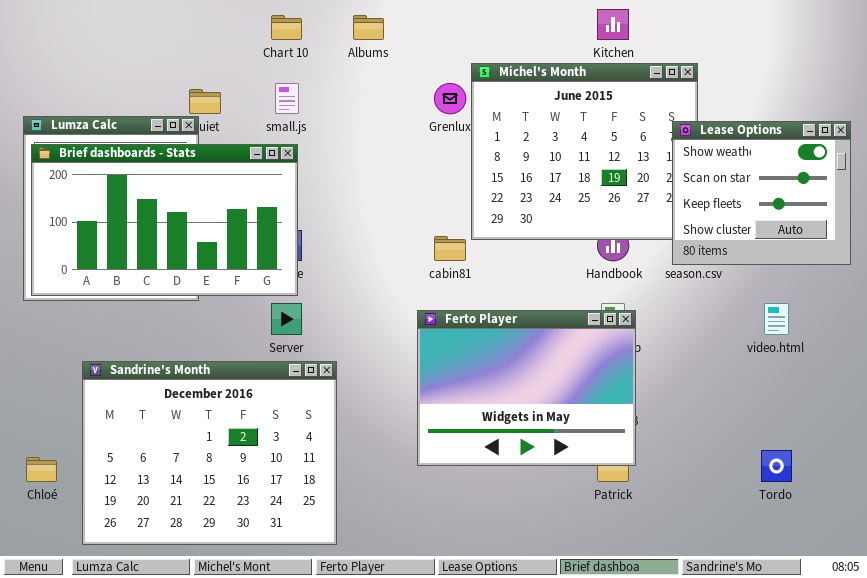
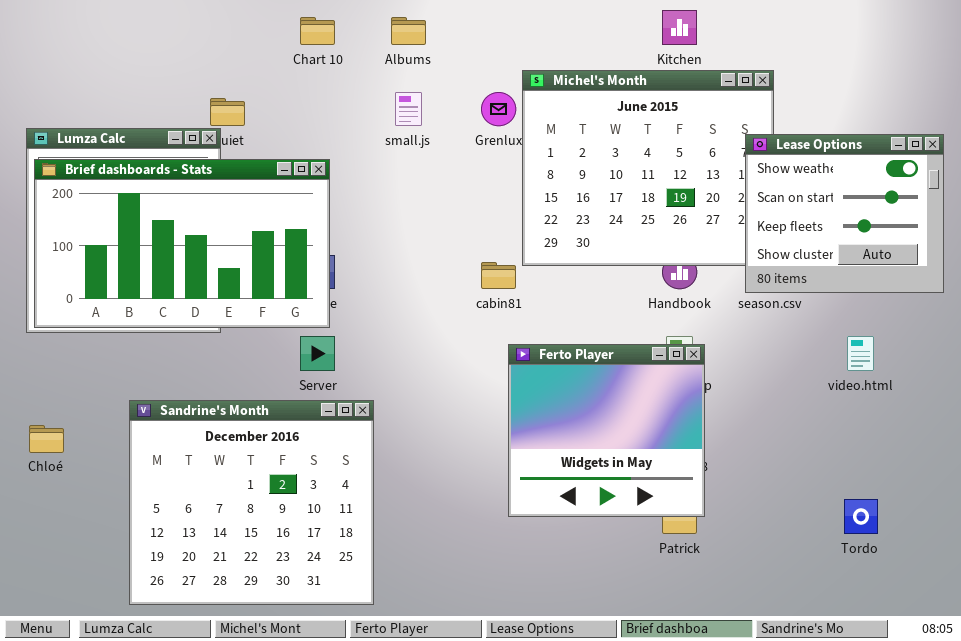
small.js: [275,83,299,114] -> [395,92,422,126], moved
Ferto Player: [417,310,636,466] -> [508,344,705,517], resized
Sandrine's Month: [82,361,337,545] -> [129,400,374,605], resized
Chloé: [26,457,57,482] -> [29,425,64,453], moved

